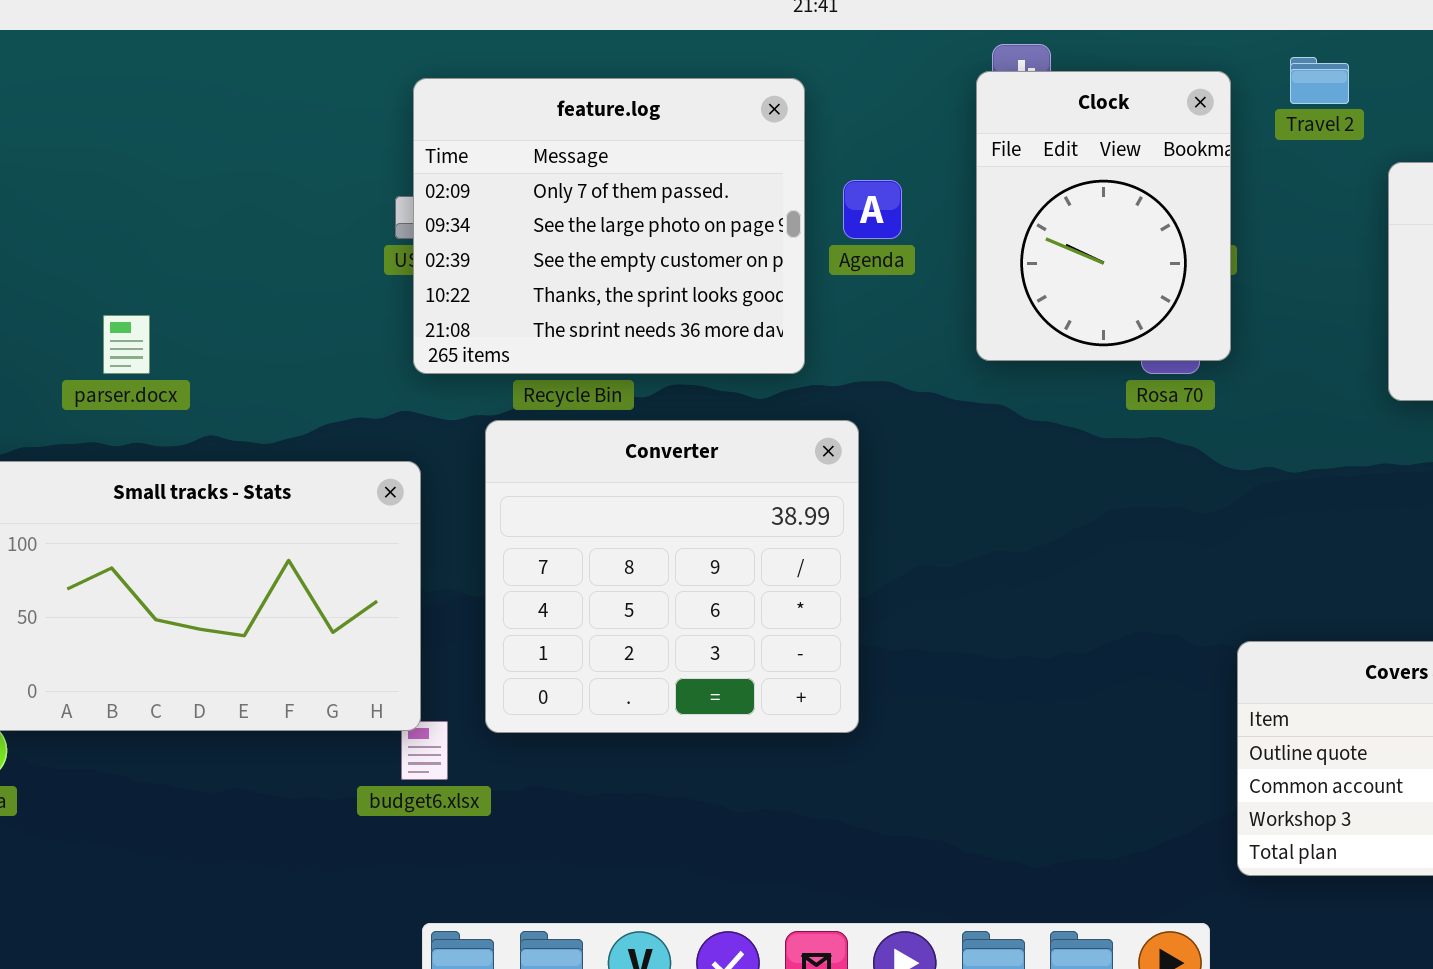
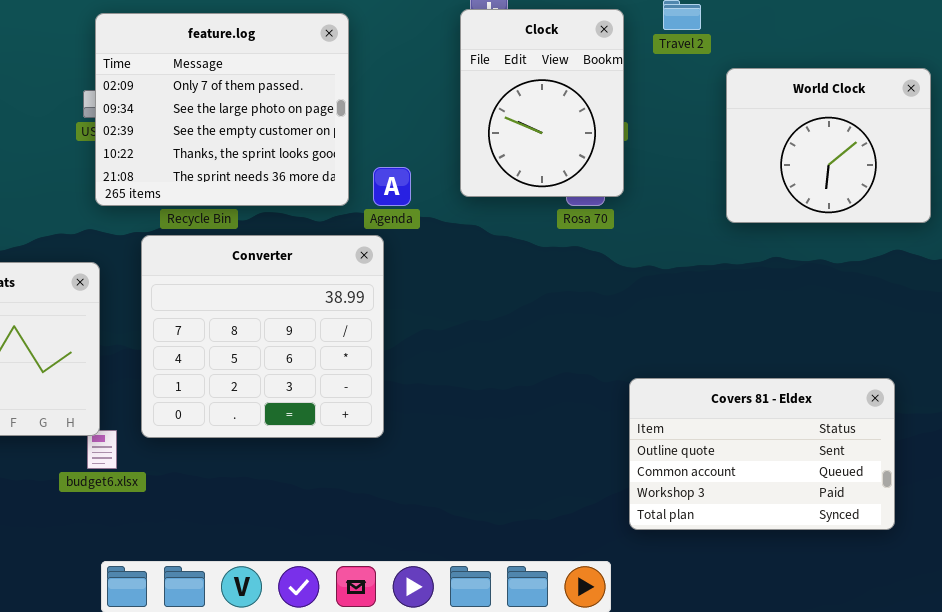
Agenda: [843,180,902,239] -> [373,167,411,206], moved

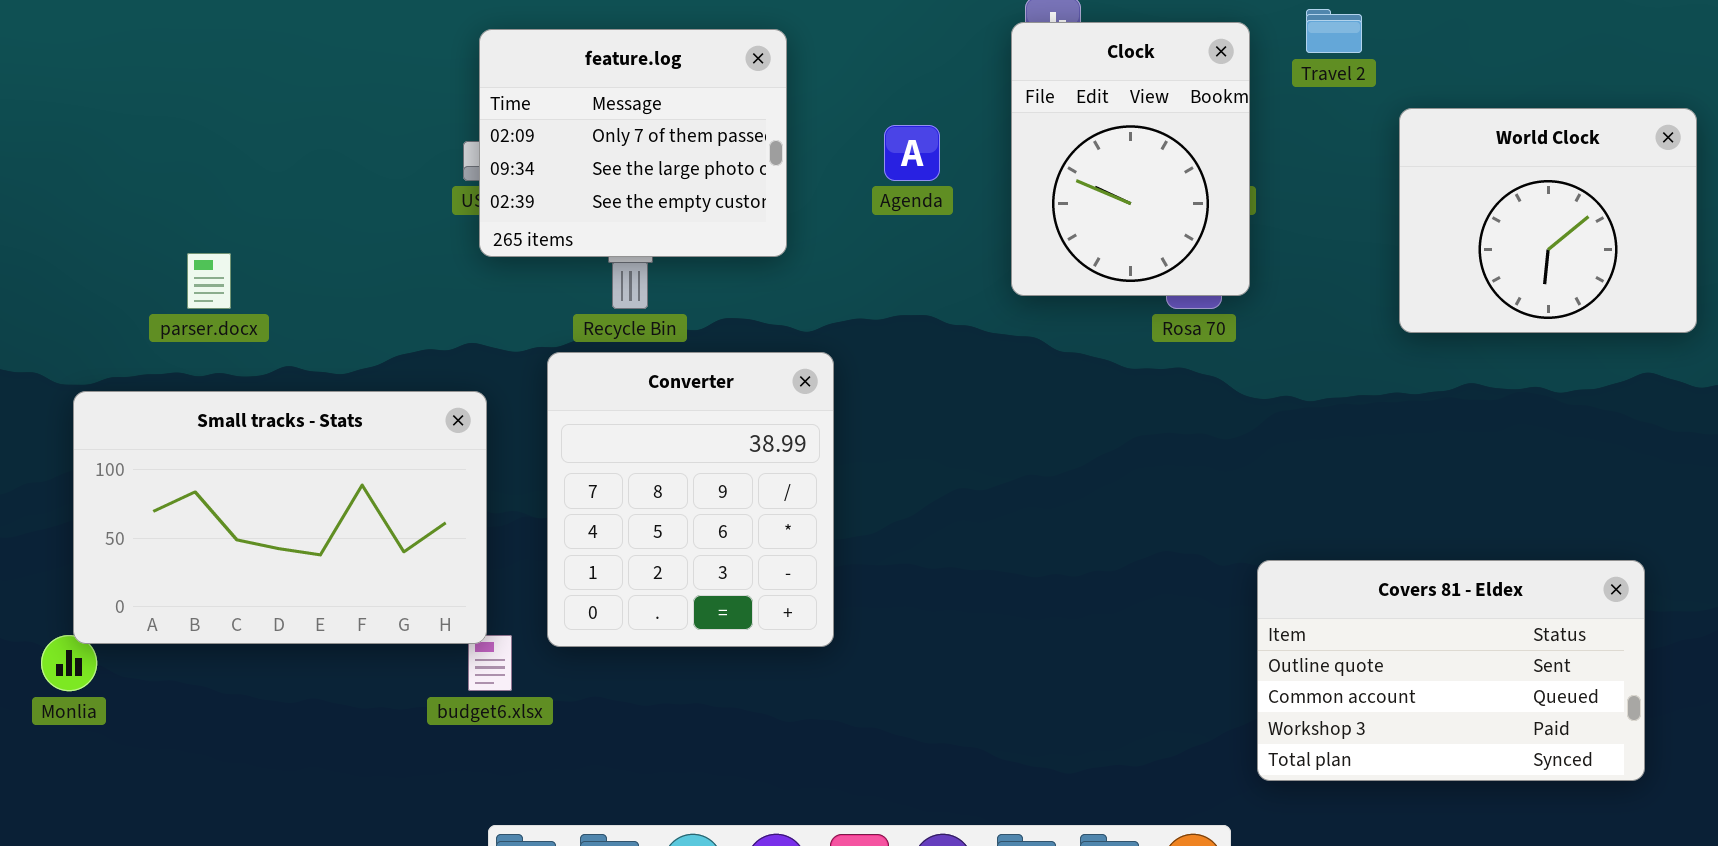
feature.log: [95,13,349,206] -> [479,29,787,257], resized
Agenda: [373,167,411,206] -> [884,125,940,181], moved
Converter: [141,235,384,438] -> [547,352,834,647], resized

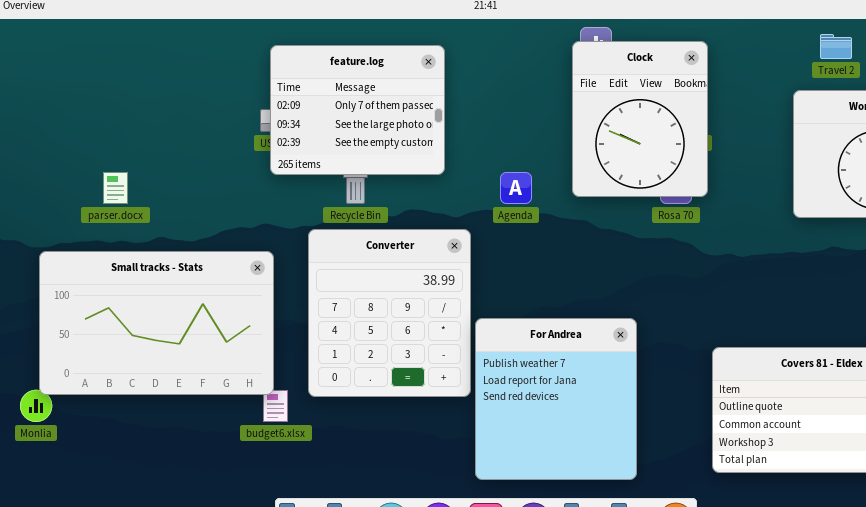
Travel 2: [1306,9,1362,53] -> [820,34,852,59], moved
Agenda: [884,125,940,181] -> [500,172,532,204], moved
For Andrea: none -> [475,318,637,480], opened

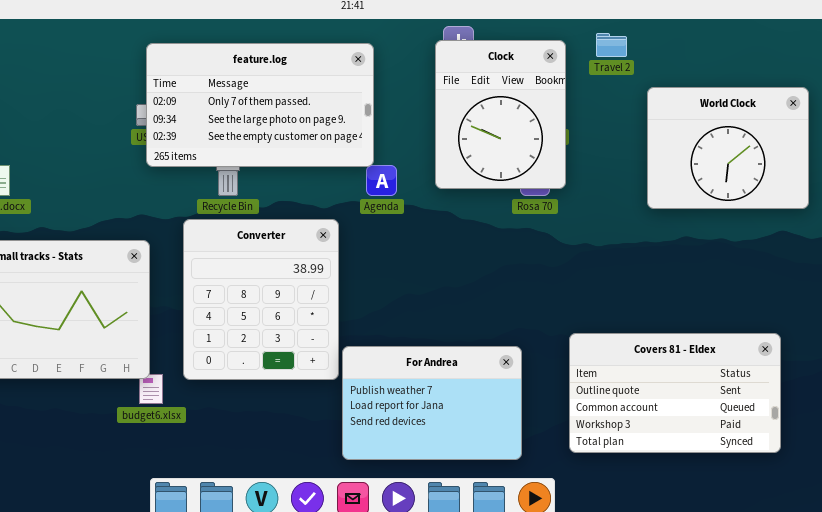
Travel 2: [820,34,852,59] -> [596,33,627,57], moved
feature.log: [270,45,445,175] -> [146,43,374,167], resized
For Andrea: [475,318,637,480] -> [342,346,522,460], resized

